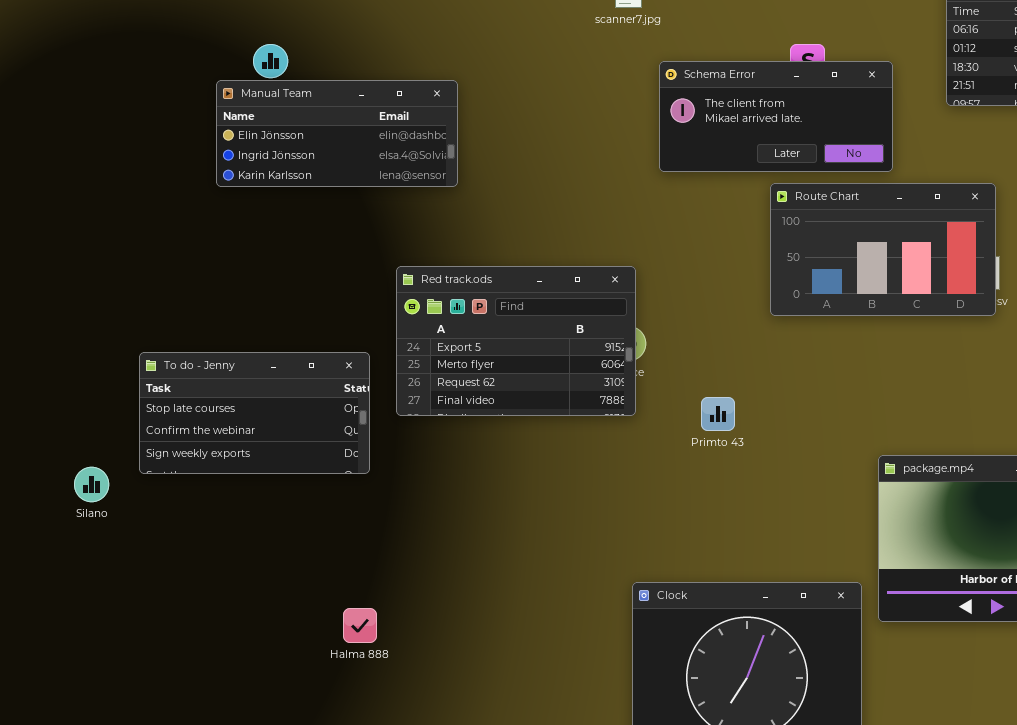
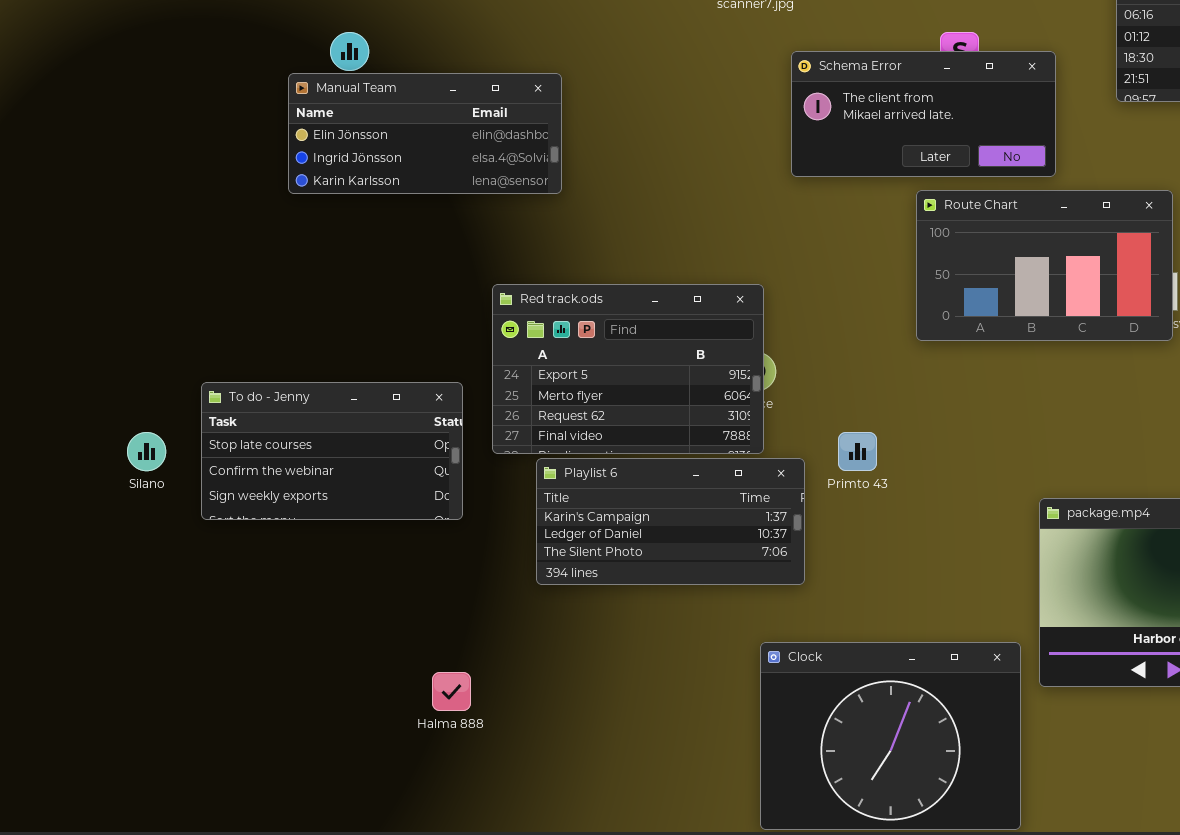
Playlist 6: none -> [536,458,805,585], opened
Silano: [74,467,109,502] -> [127,432,166,471], moved

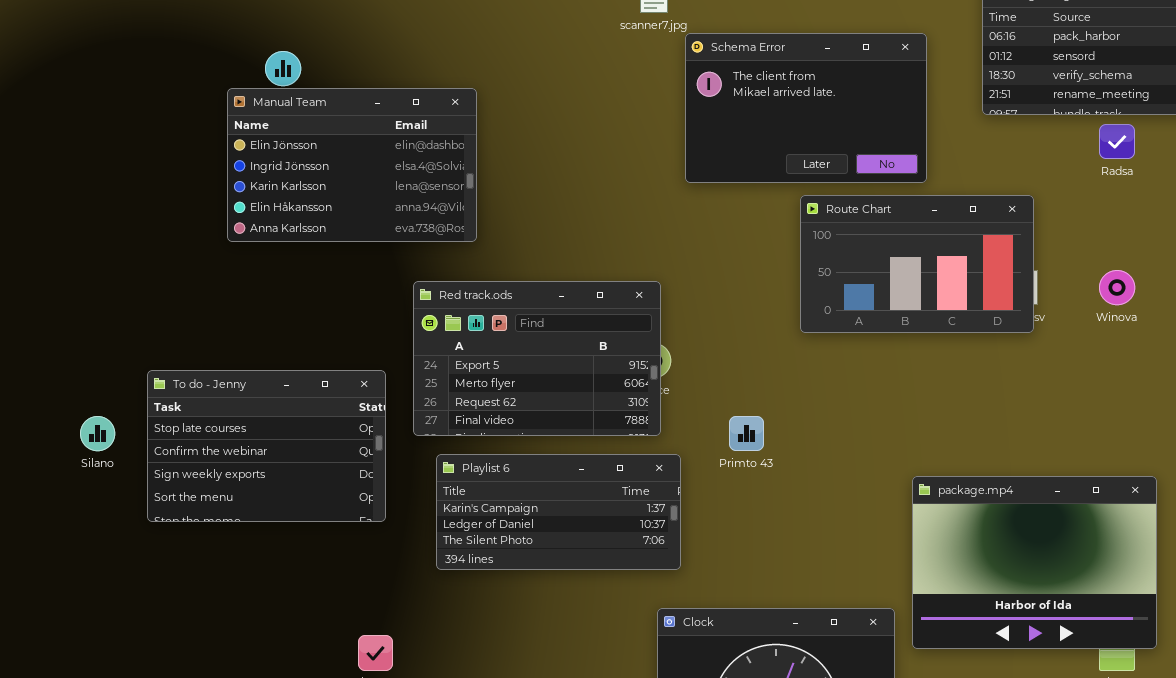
Schema Error: [791,51,1056,177] -> [685,33,927,183], resized
Manual Team: [288,73,562,194] -> [227,88,477,242], resized
To do - Jenny: [201,382,463,520] -> [147,370,386,522], resized
Playlist 6: [536,458,805,585] -> [436,454,681,570], moved

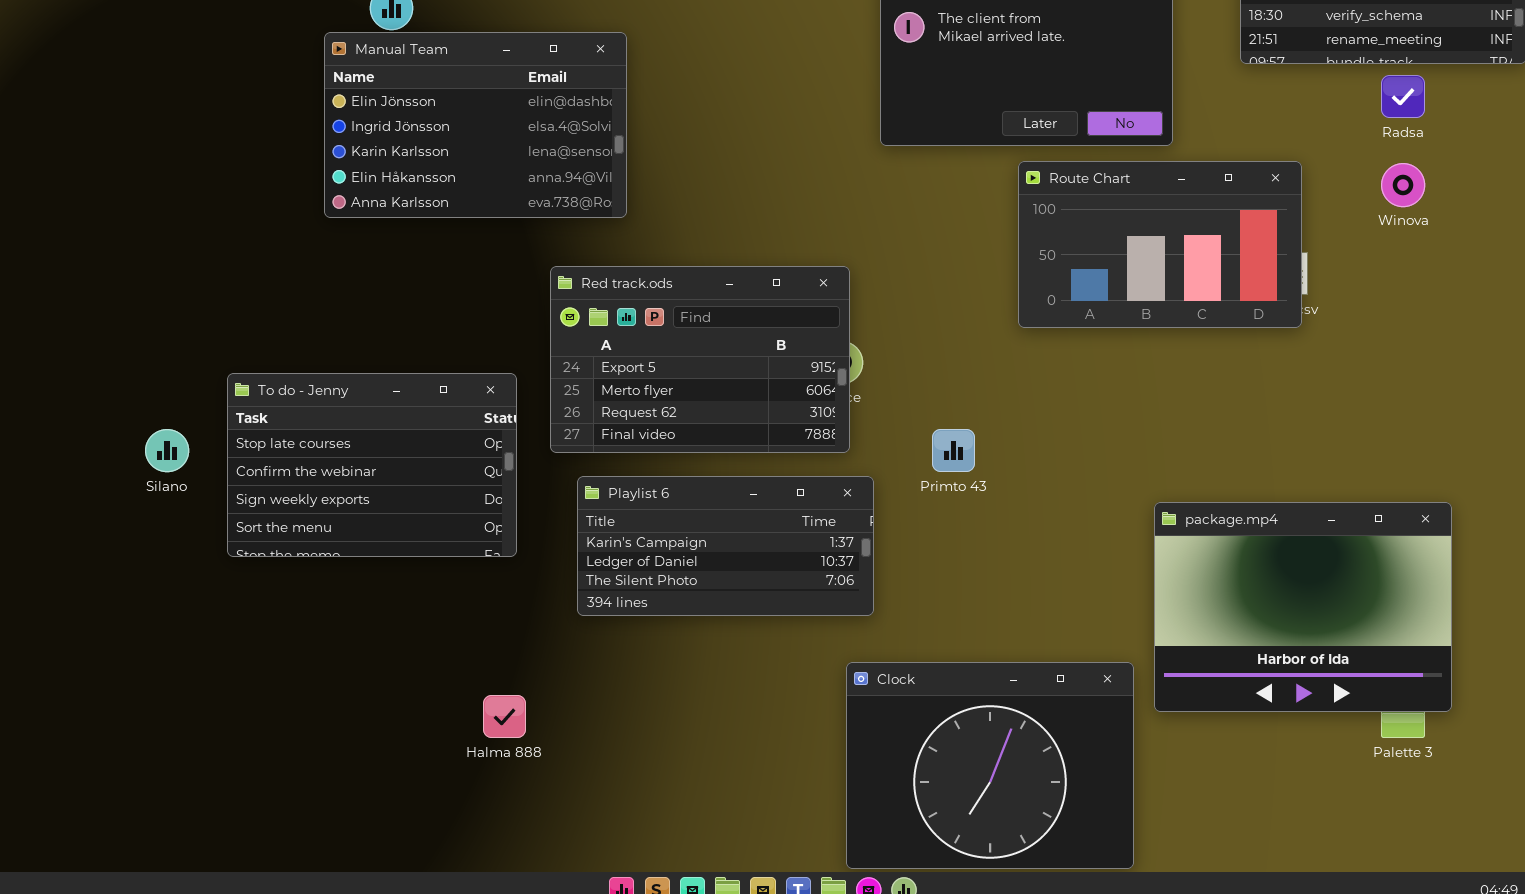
Winova: [1099,270,1135,305] -> [1381,163,1425,207], moved

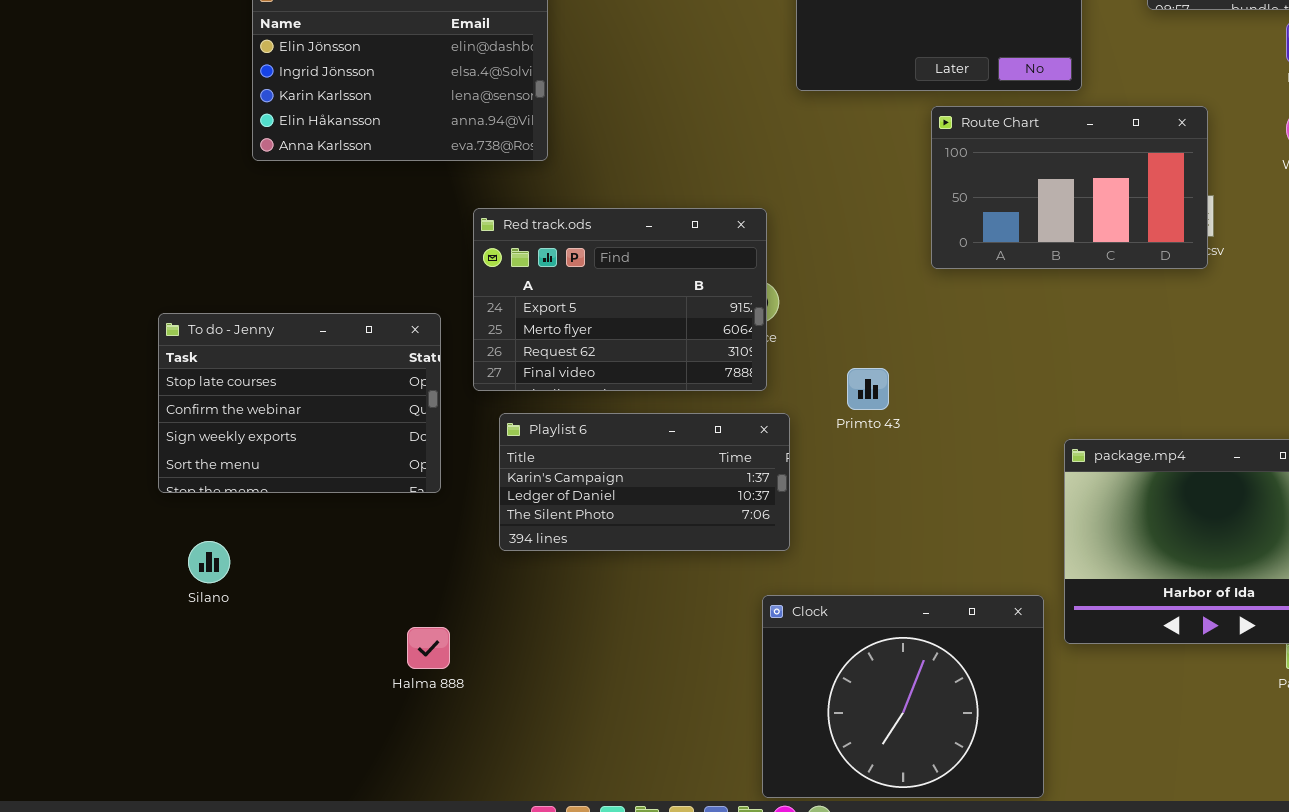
Silano: [145,429,189,472] -> [188,541,230,583], moved

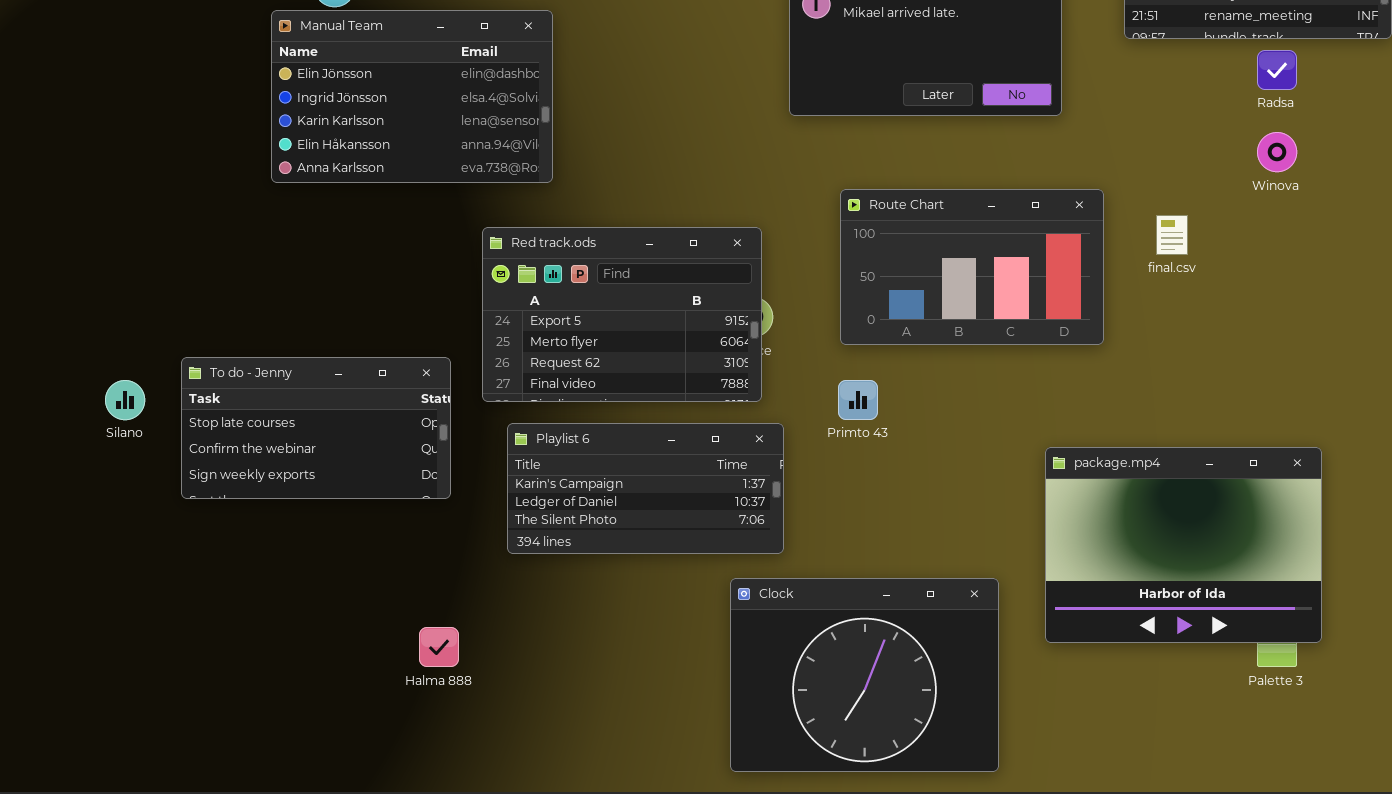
Route Chart: [931,106,1208,269] -> [840,189,1104,345], moved
To do - Jenny: [158,313,441,493] -> [181,357,451,499], resized
Silano: [188,541,230,583] -> [105,380,145,420], moved
Clock: [762,595,1044,798] -> [730,578,999,772], moved

